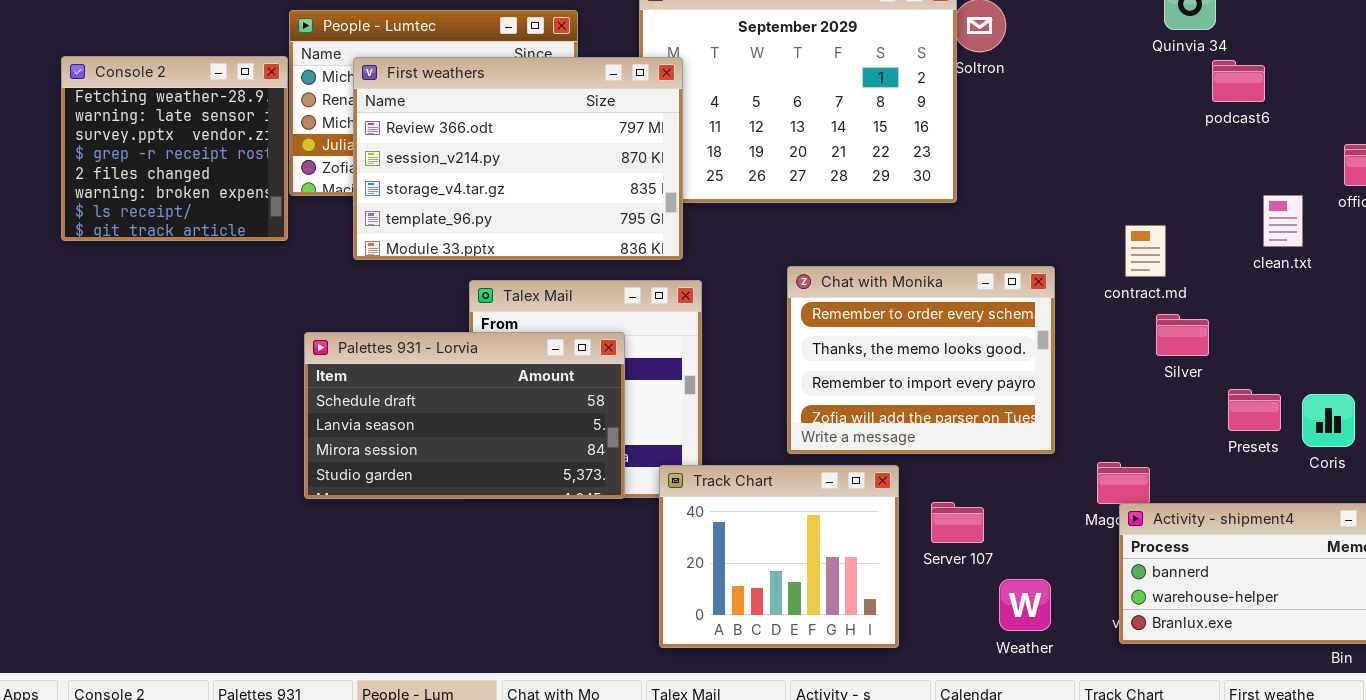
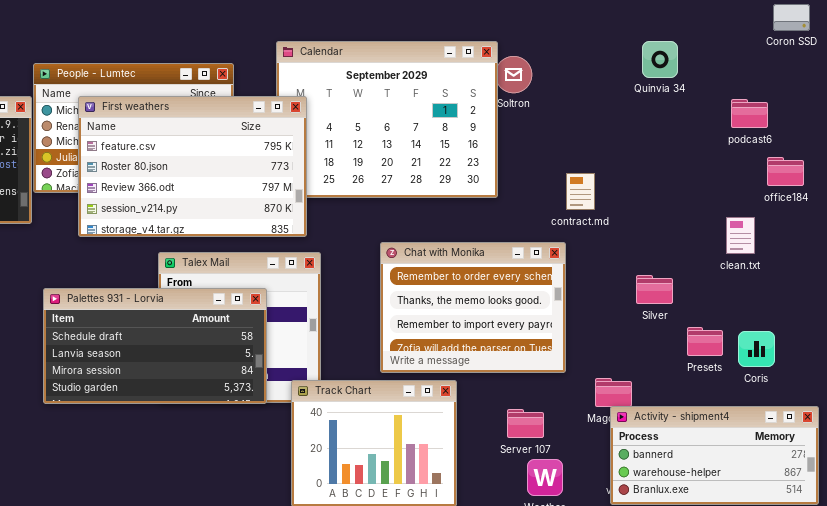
First weathers: [353,57,683,260] -> [78,96,307,237], scrolled up 2 rows
podcast6: [1212,60,1265,102] -> [731,99,768,128], moved
clean.txt: [1263,195,1303,247] -> [726,217,755,254], moved
contract.md: [1125,225,1166,277] -> [566,173,595,210], moved
Server 107: [931,502,984,543] -> [507,409,544,438], moved

